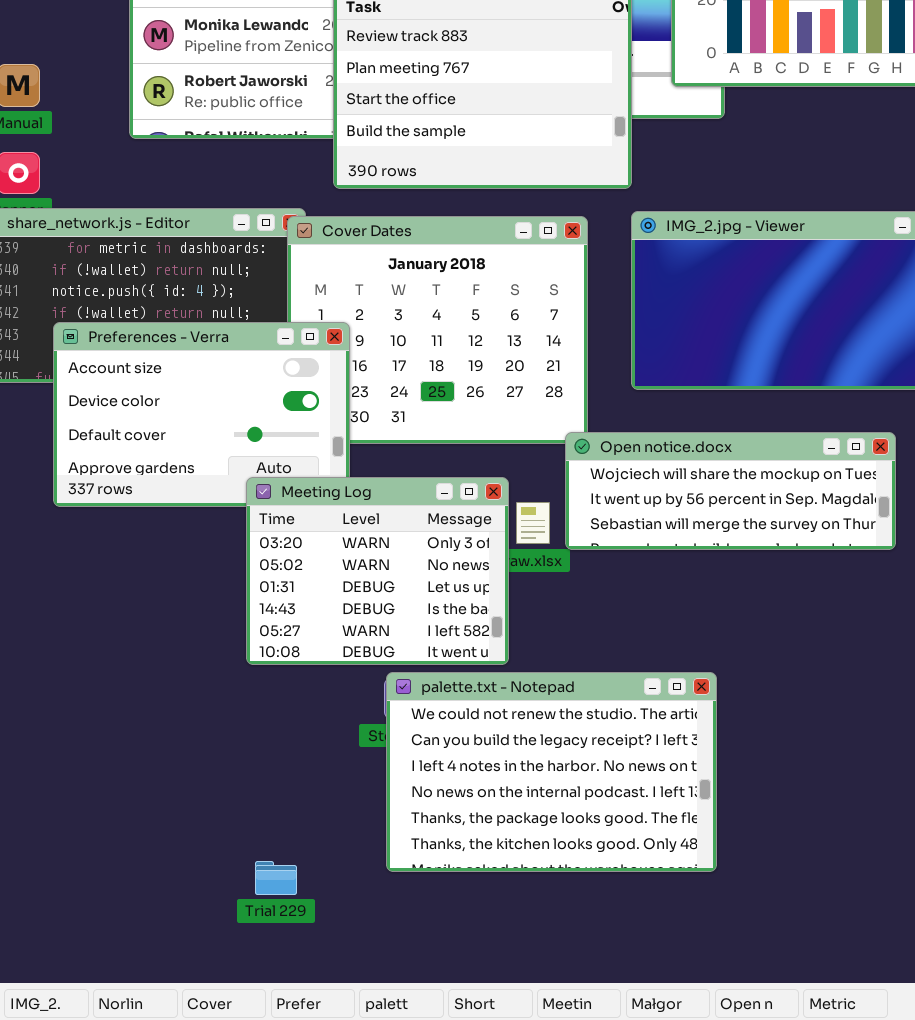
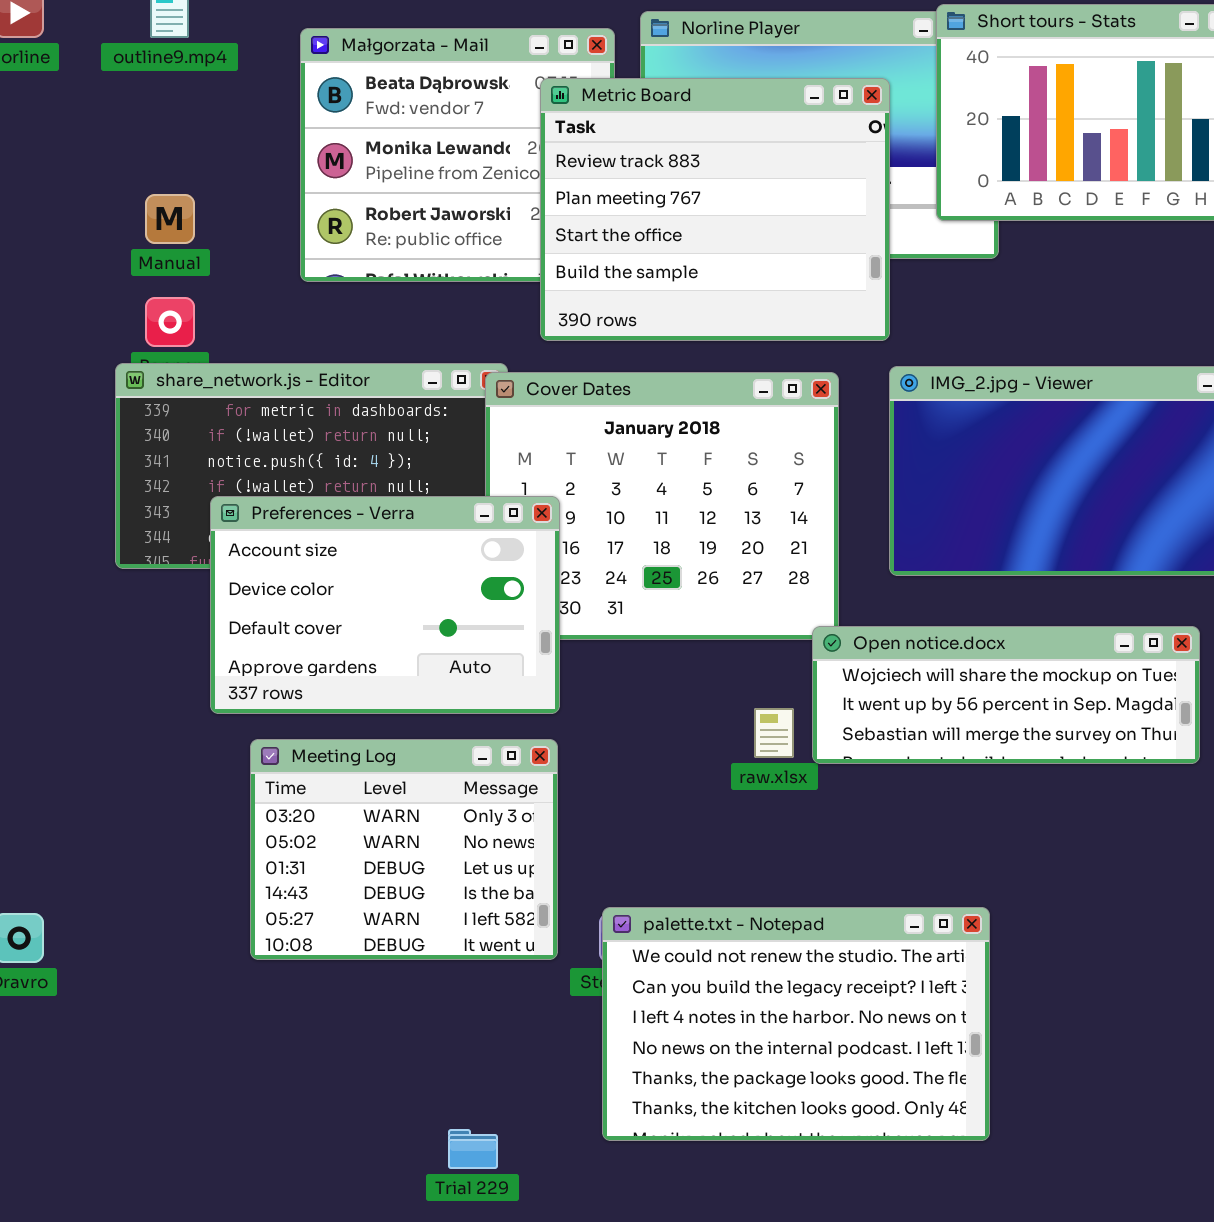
Meeting Log: [246,477,509,665] -> [250,739,558,960], moved

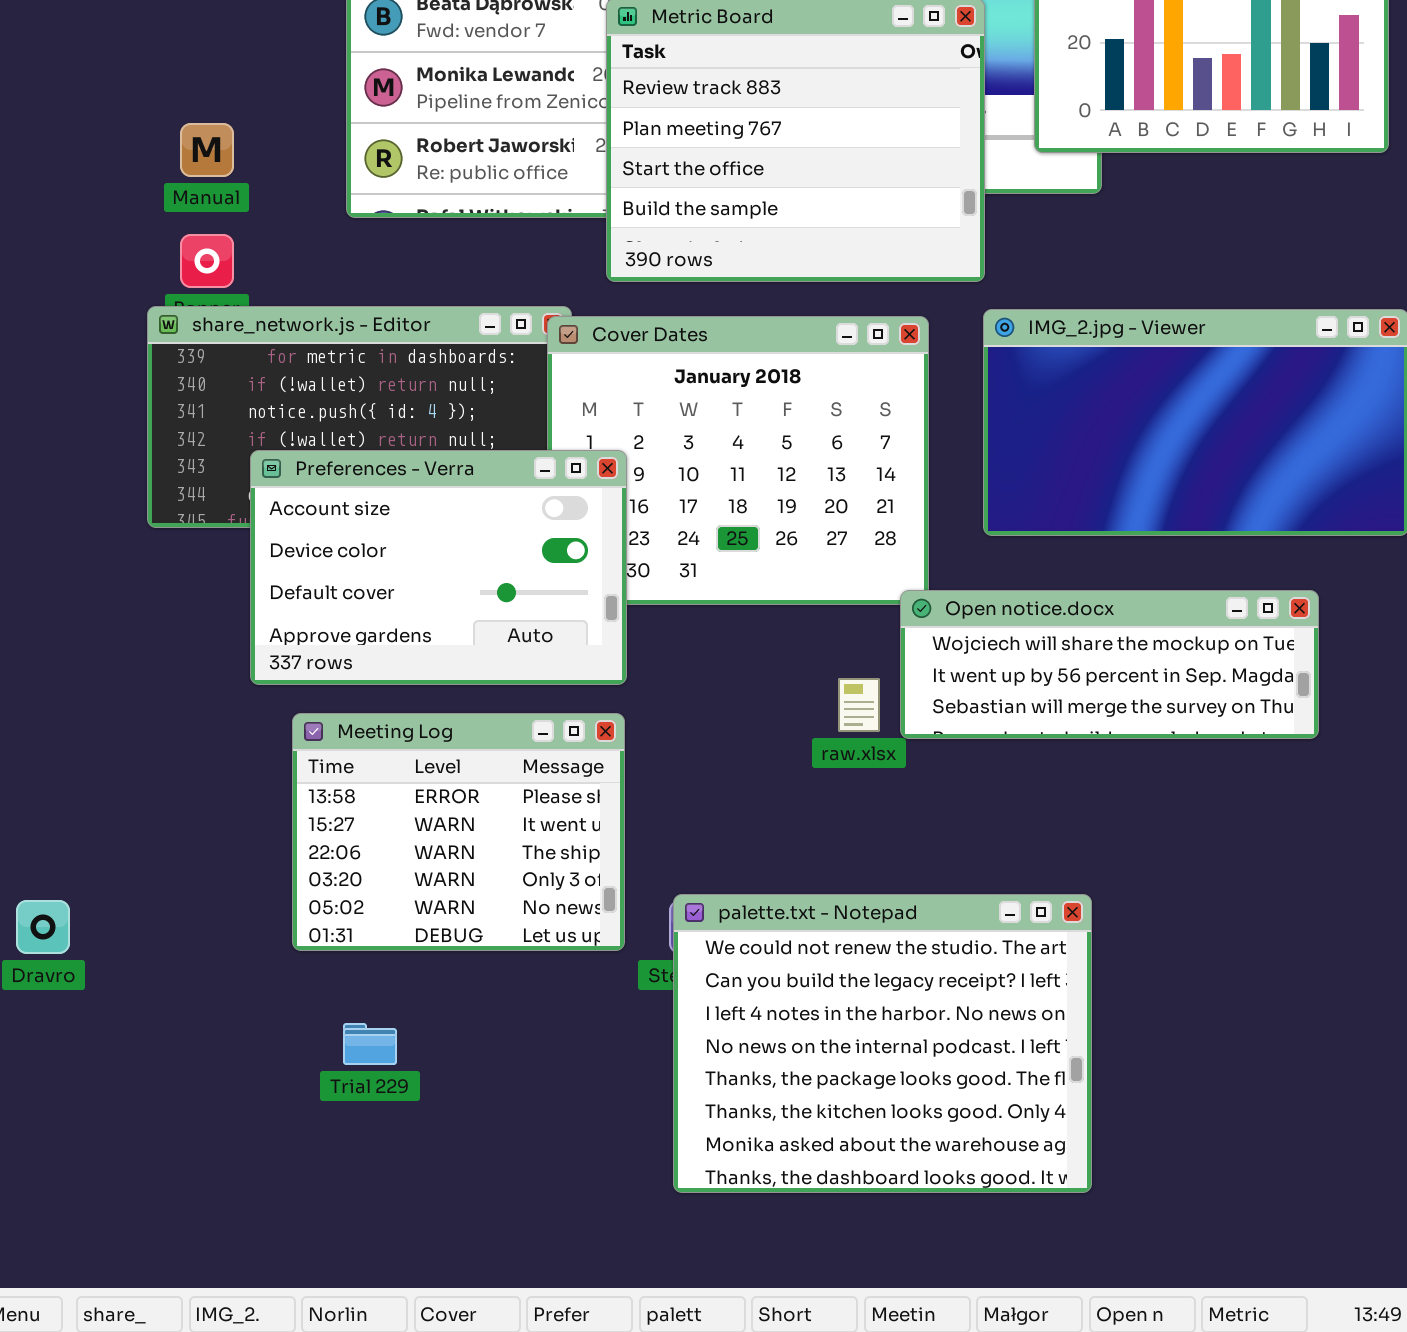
Meeting Log: [250,739,558,960] -> [292,713,625,951], scrolled up 3 rows
palette.txt - Notepad: [602,907,990,1141] -> [673,894,1092,1193], resized
Trial 229: [448,1129,498,1169] -> [343,1023,397,1065], moved

